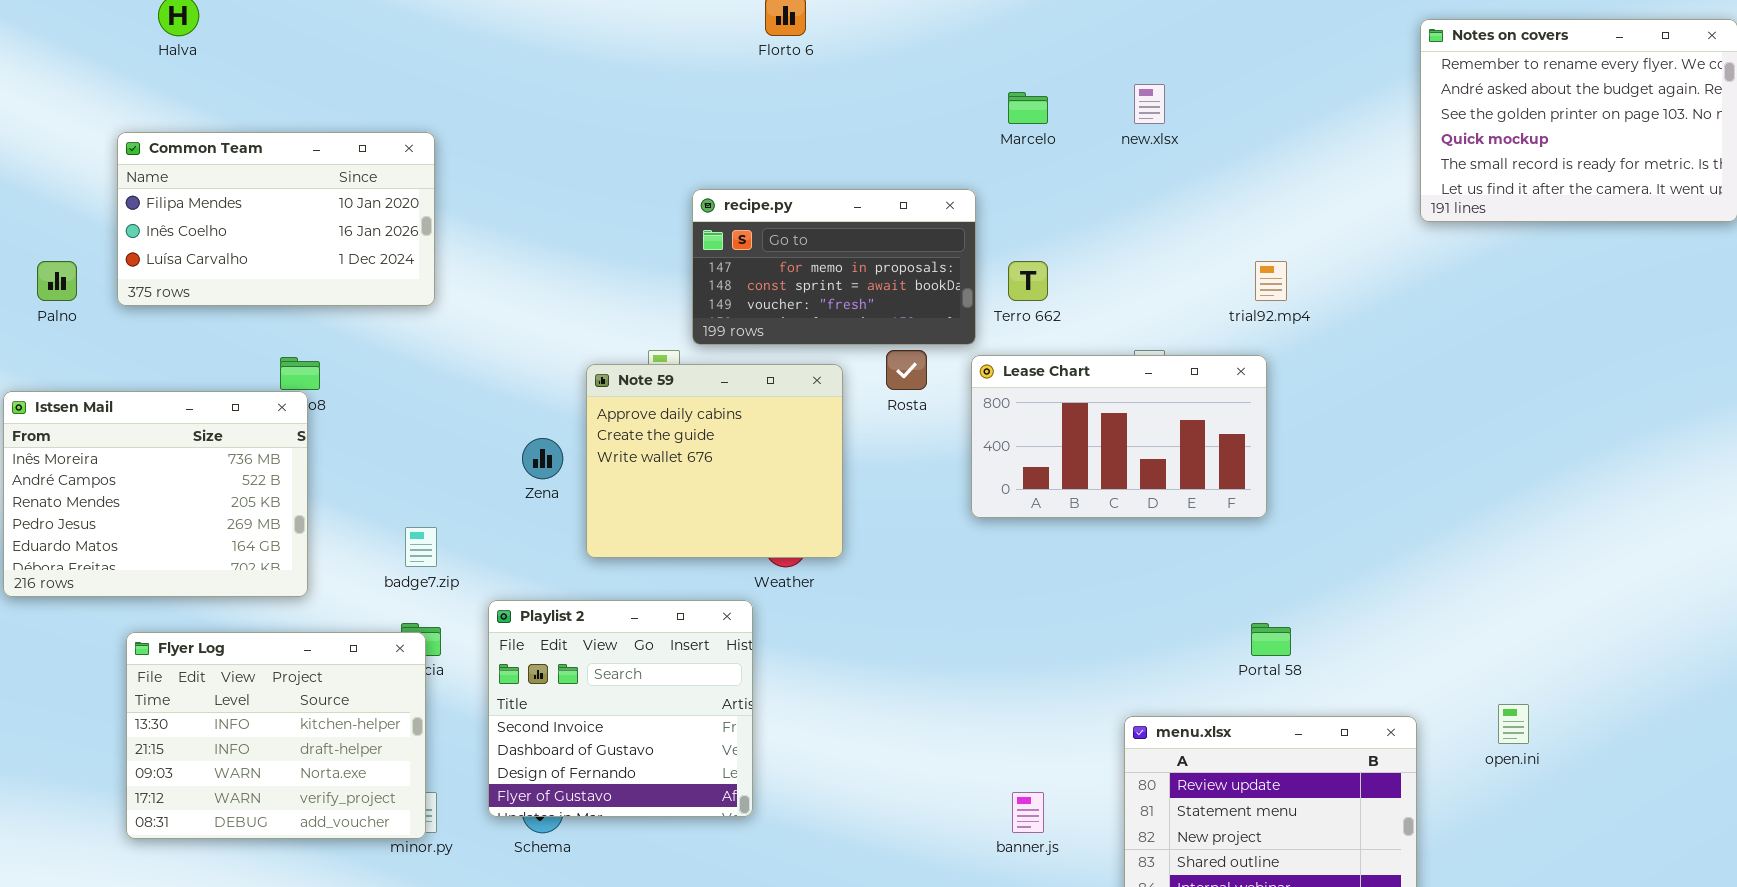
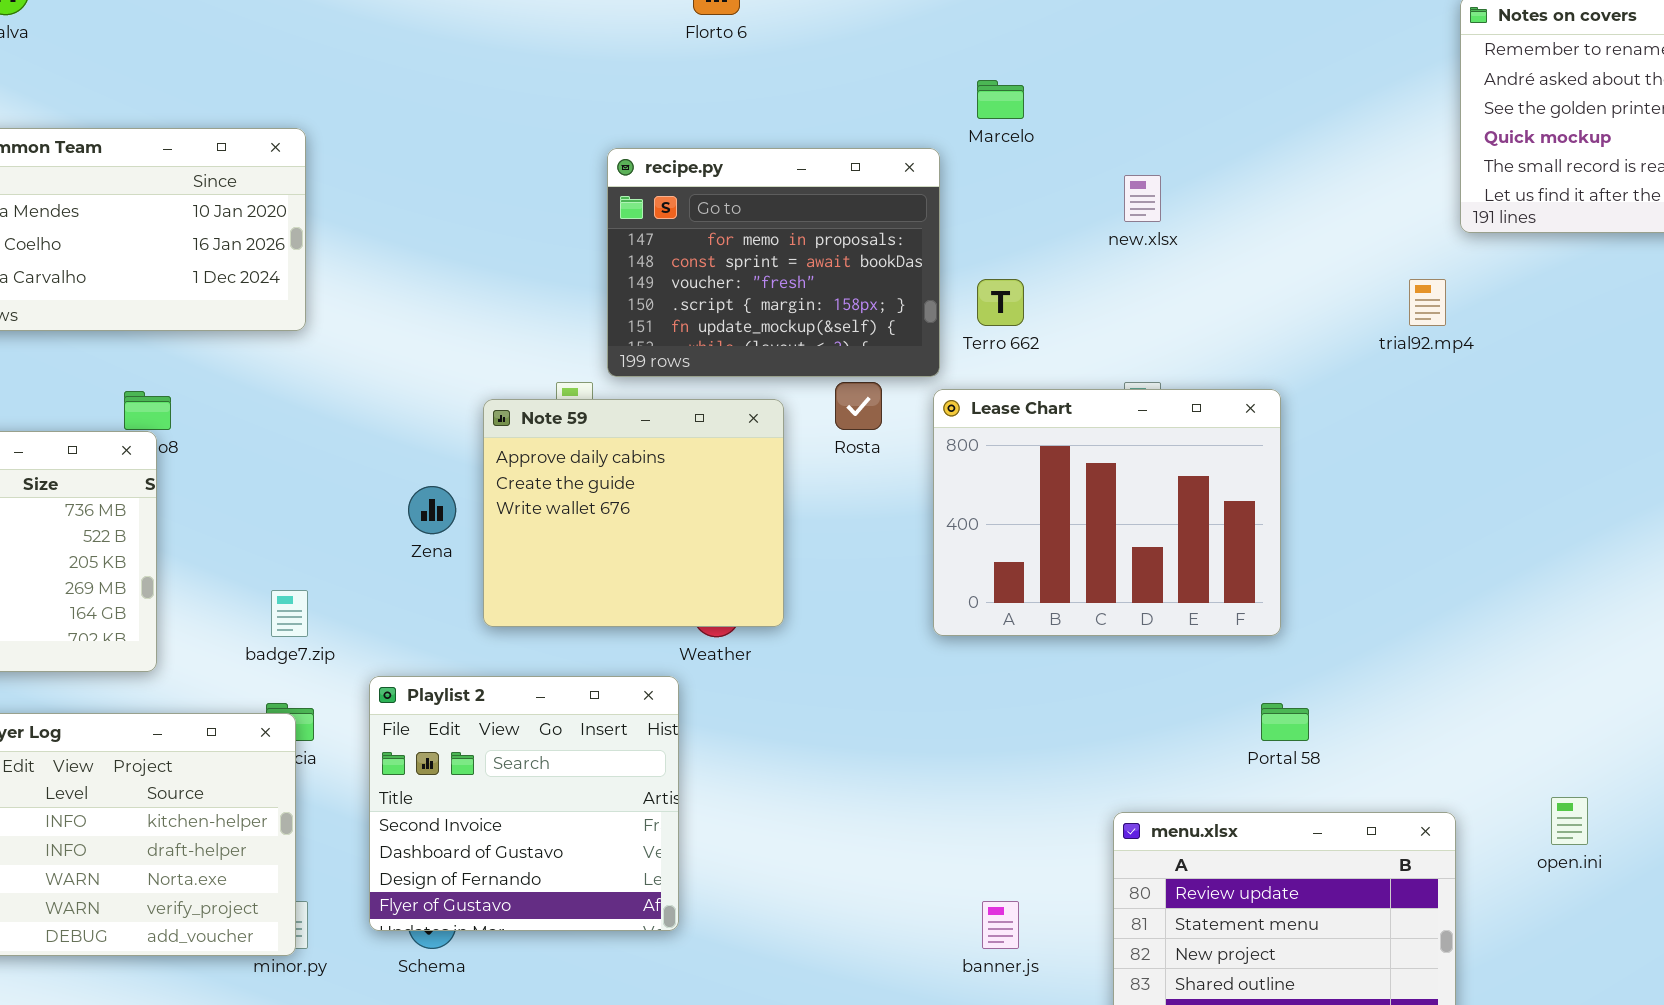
new.xlsx: [1134,84,1165,124] -> [1124,175,1161,222], moved
recipe.py: [692,189,976,345] -> [607,148,940,377], resized
trial92.mp4: [1255,261,1287,301] -> [1409,279,1446,326], moved
Lease Chart: [971,355,1267,518] -> [933,389,1281,636], resized

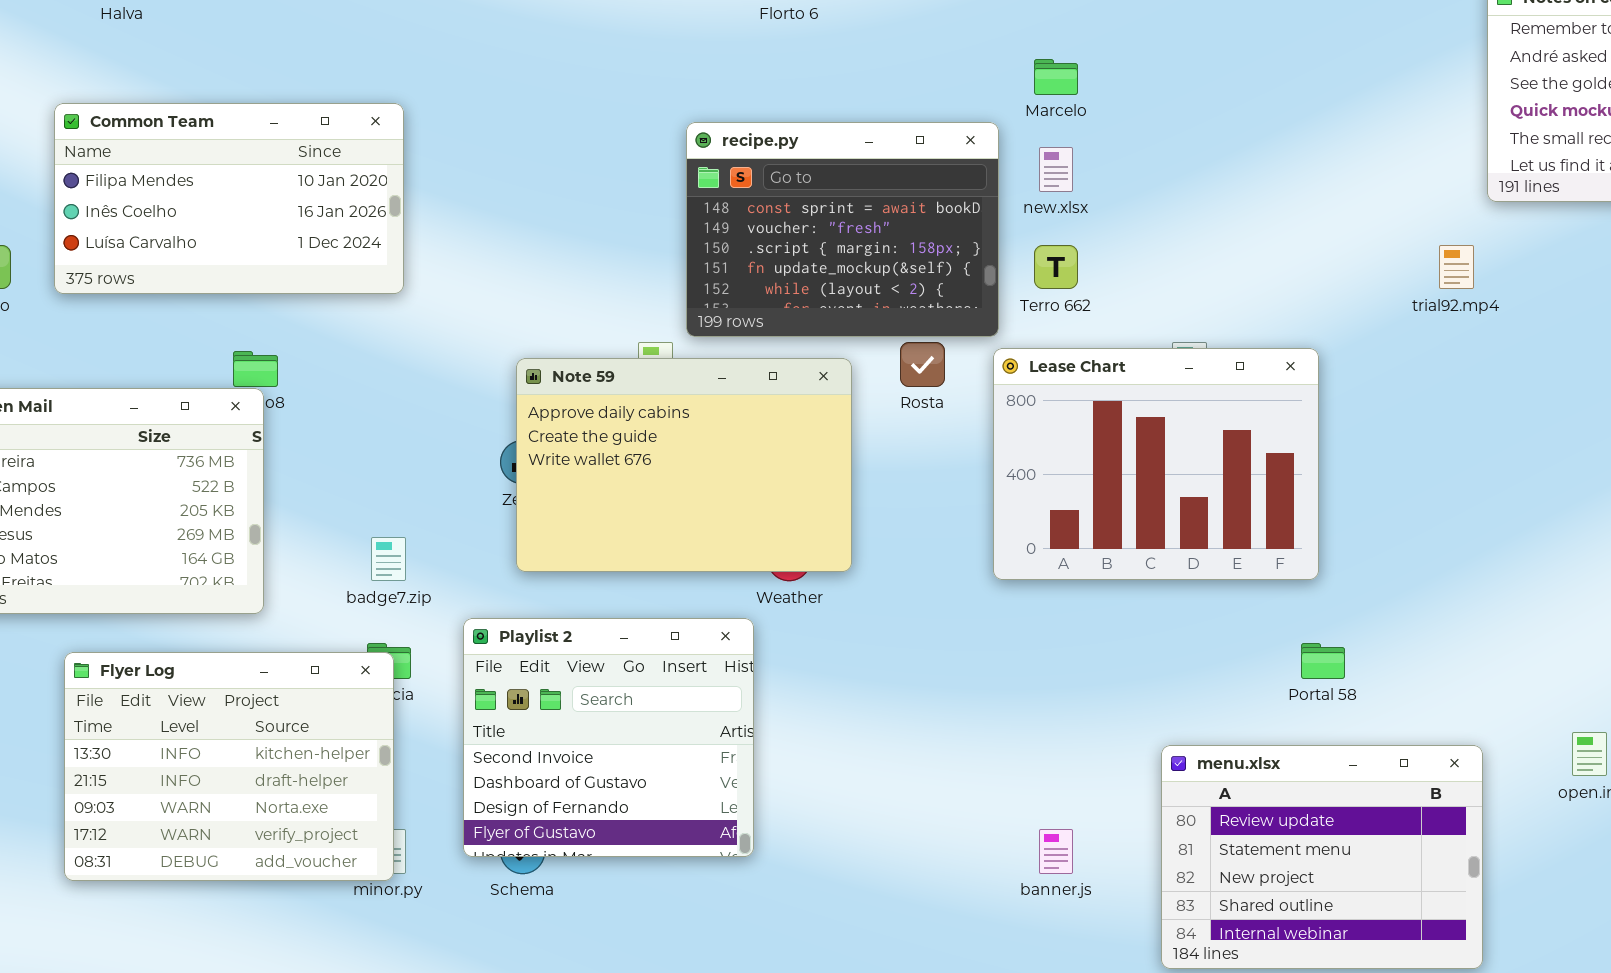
recipe.py: [607,148,940,377] -> [686,122,999,337], scrolled down 1 row
new.xlsx: [1124,175,1161,222] -> [1039,147,1073,192], moved
Note 59: [483,399,784,627] -> [516,358,852,572], resized

